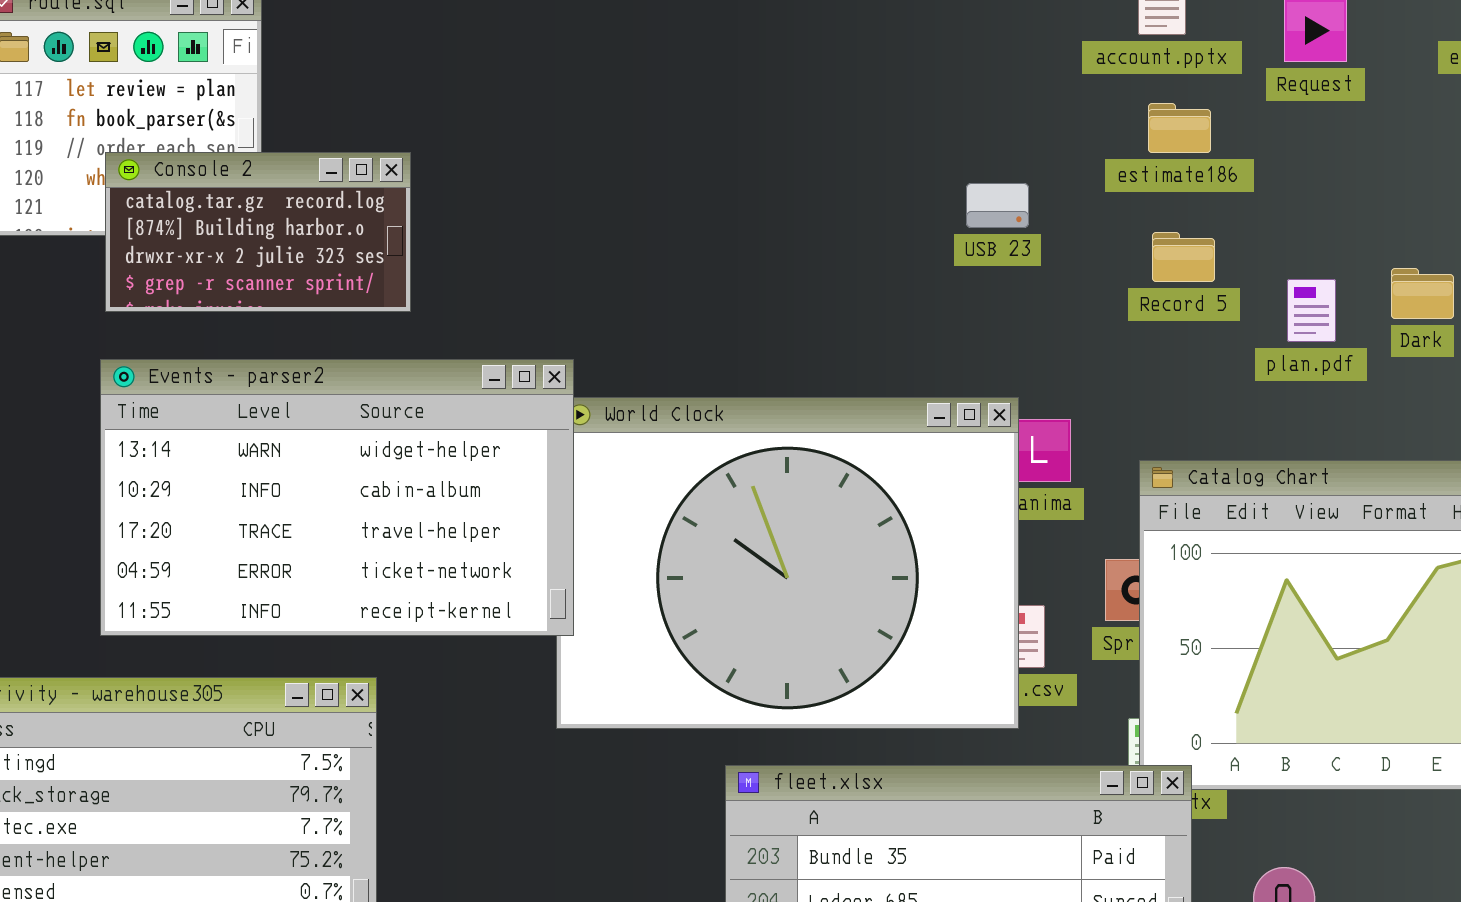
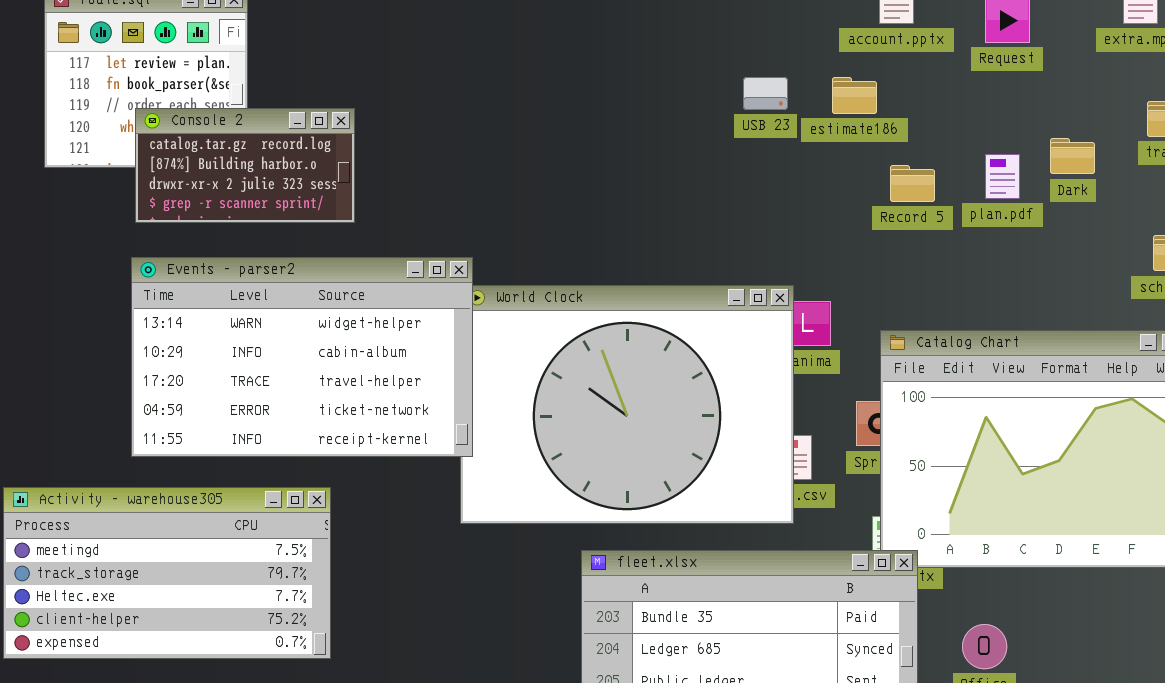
estimate186: [1148,103,1211,153] -> [832,77,877,114], moved
USB 23: [966,183,1029,228] -> [743,77,788,110], moved
Dark: [1391,268,1454,319] -> [1050,138,1095,174], moved
plan.pdf: [1287,279,1336,342] -> [985,154,1020,199], moved

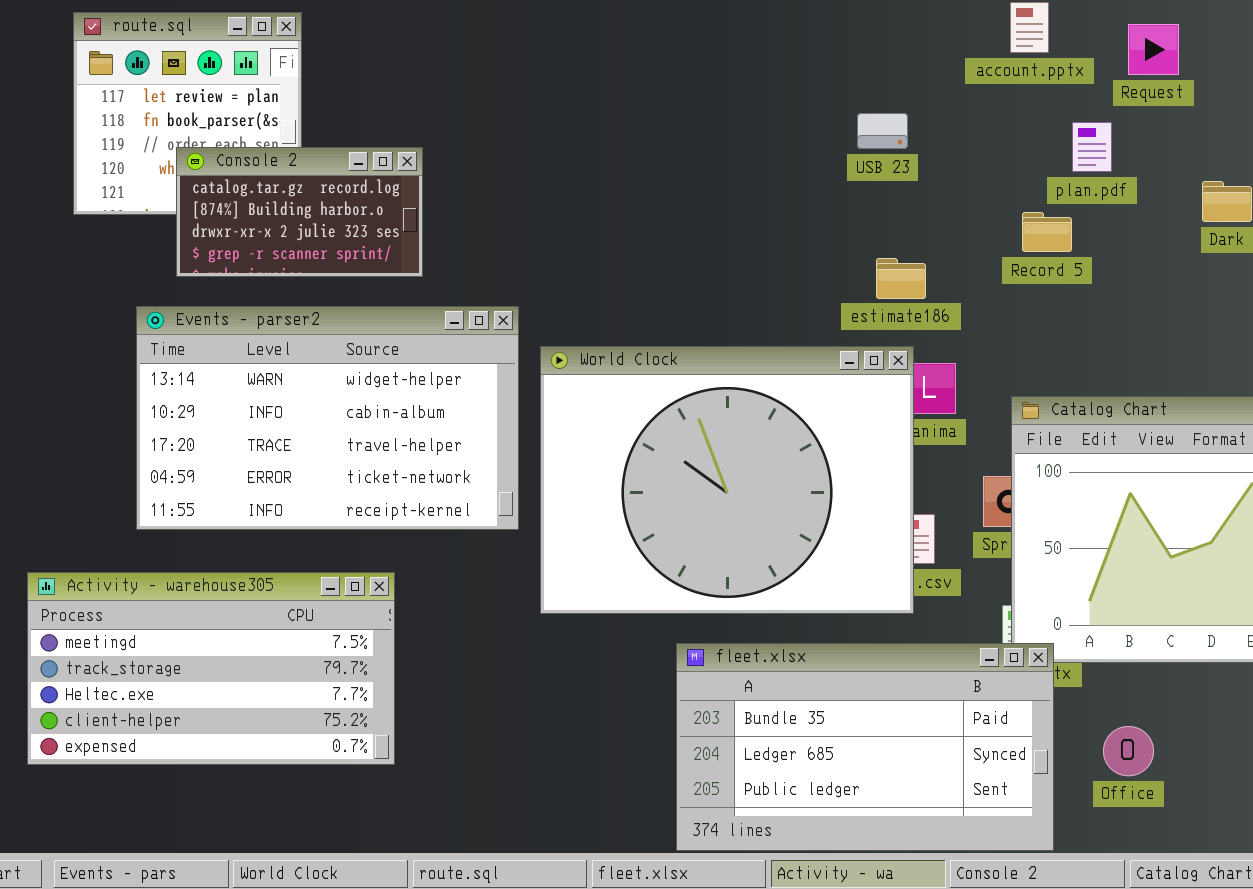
estimate186: [832,77,877,114] -> [876,258,926,299], moved
plan.pdf: [985,154,1020,199] -> [1072,122,1112,172], moved
Events - parser2: [131,257,473,457] -> [136,306,519,530], moved

